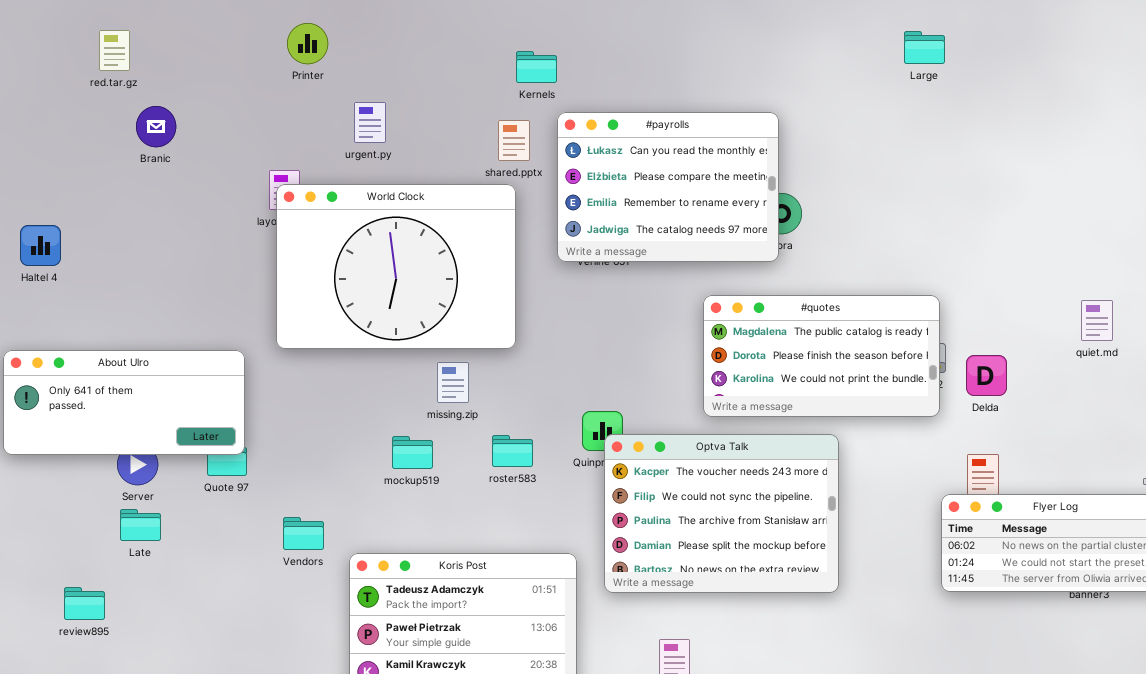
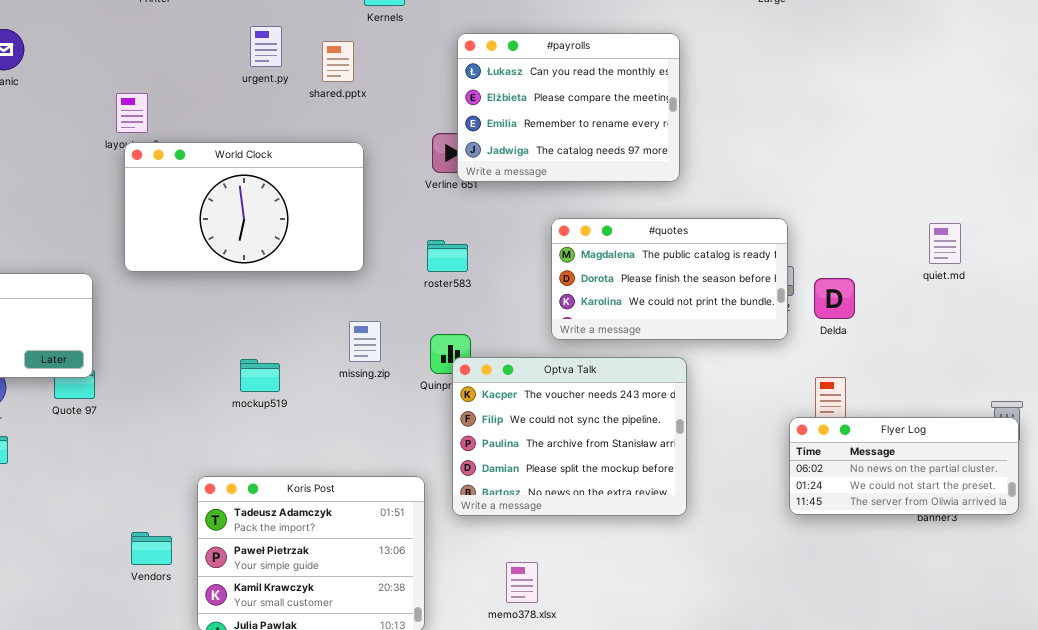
urgent.py: [354,102,386,143] -> [250,26,282,67], moved
#payrolls: [557,112,779,262] -> [457,33,680,182], moved
shared.pptx: [498,120,530,161] -> [322,41,354,82], moved
World Clock: [276,184,516,349] -> [124,142,364,272], resized
missing.zip: [437,362,469,403] -> [349,321,381,362], moved
roster583: [492,435,533,467] -> [427,240,468,272], moved
Vendors: [283,517,324,550] -> [131,532,172,565], moved

